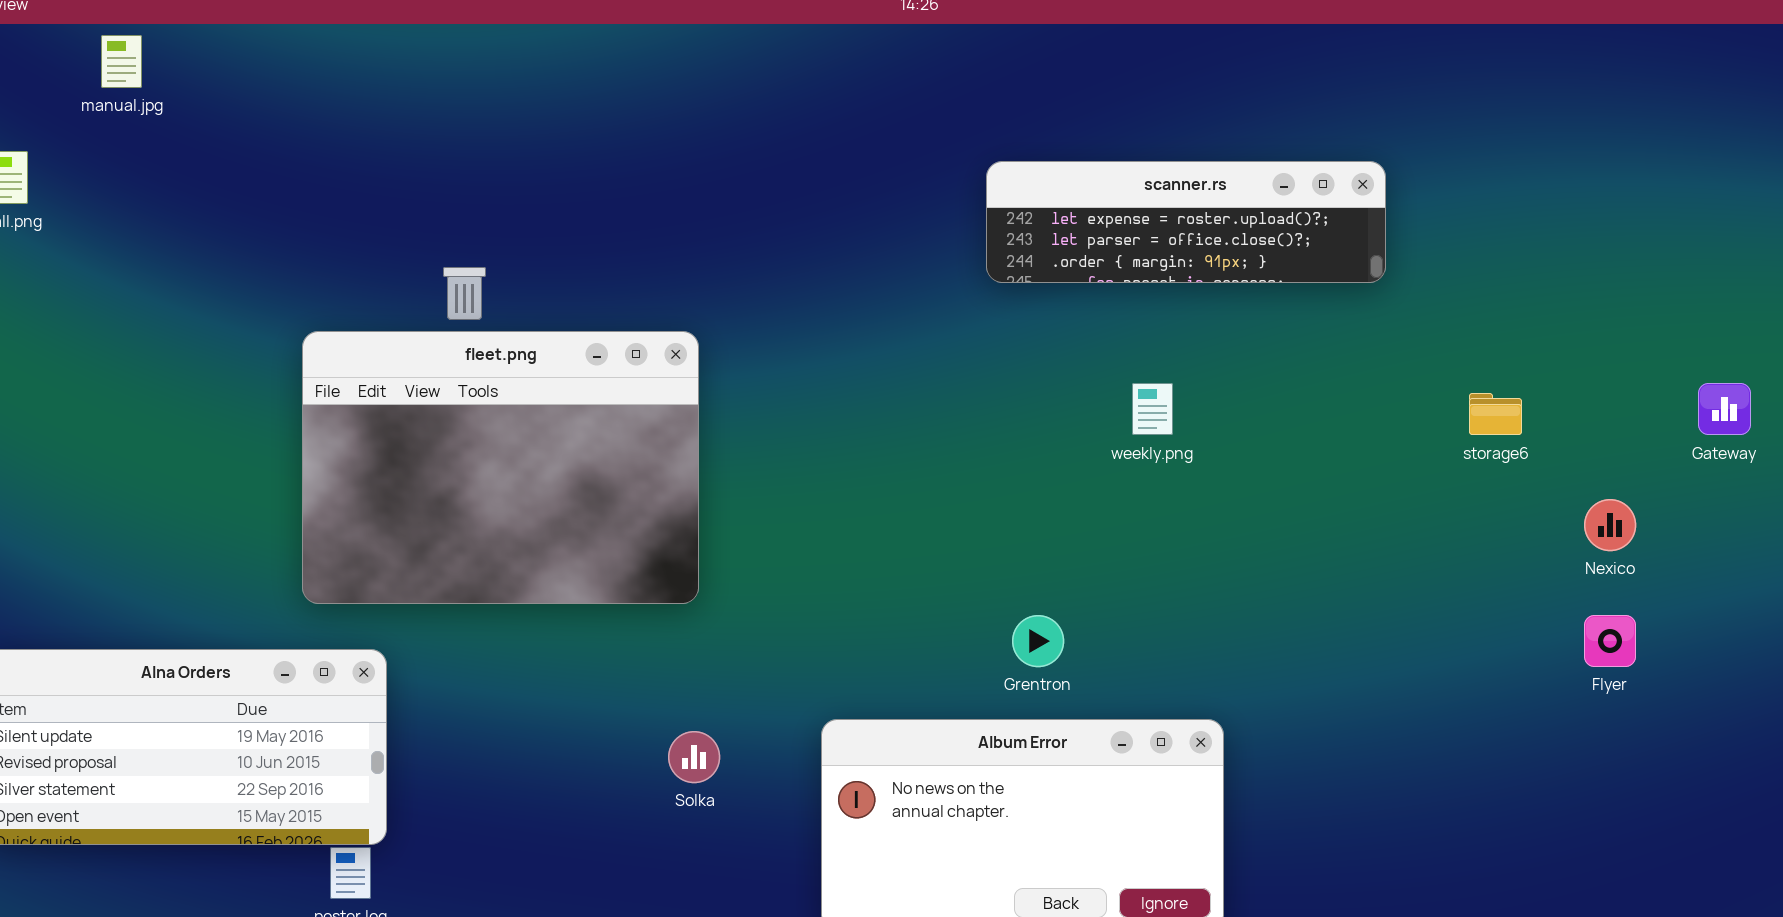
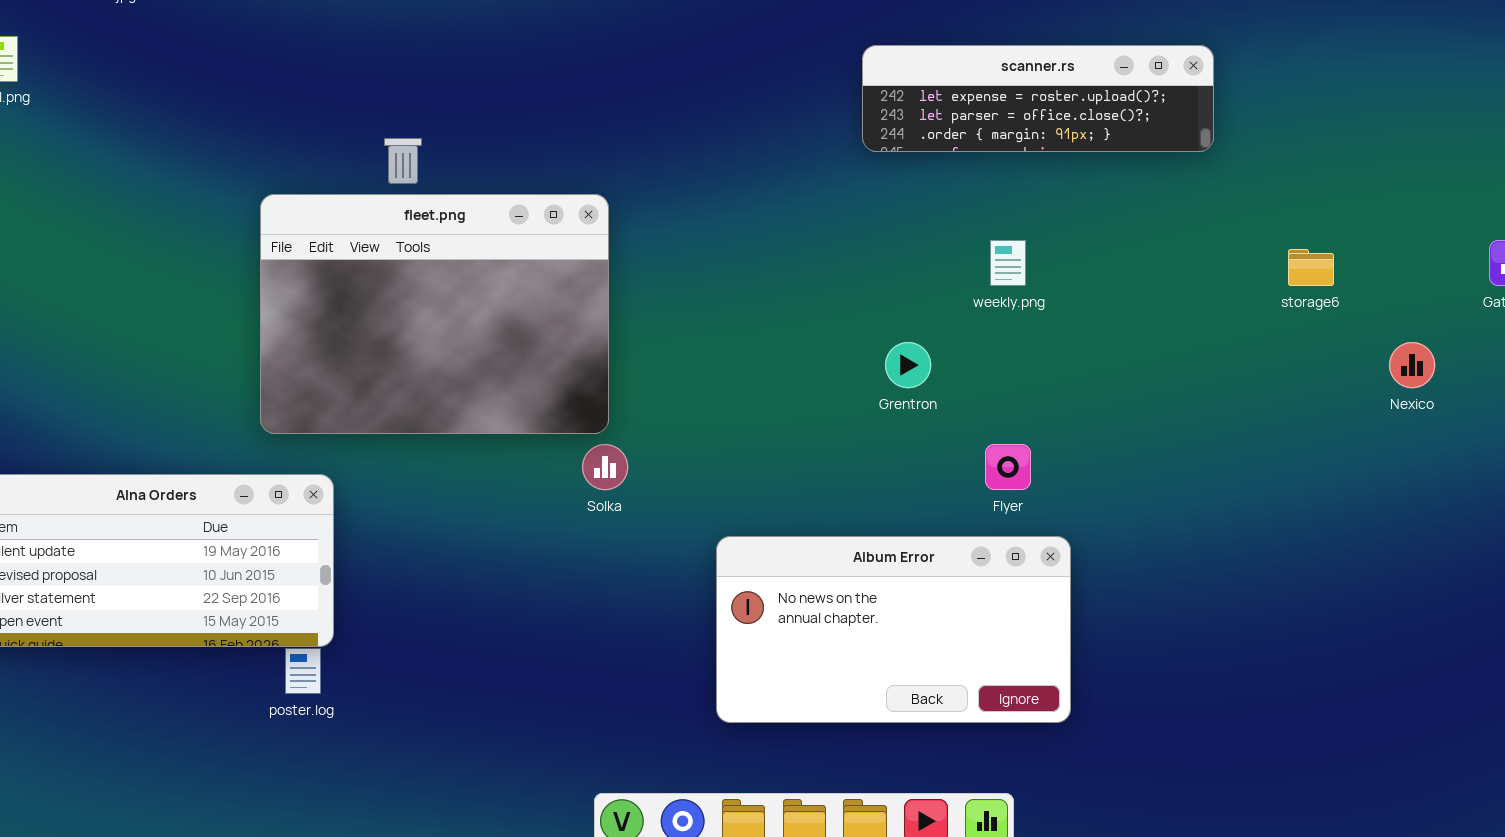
Grentron: [1012,615,1064,667] -> [885,342,931,388], moved
Flyer: [1584,615,1636,667] -> [985,444,1031,490], moved
Solka: [668,731,720,783] -> [582,444,628,490], moved

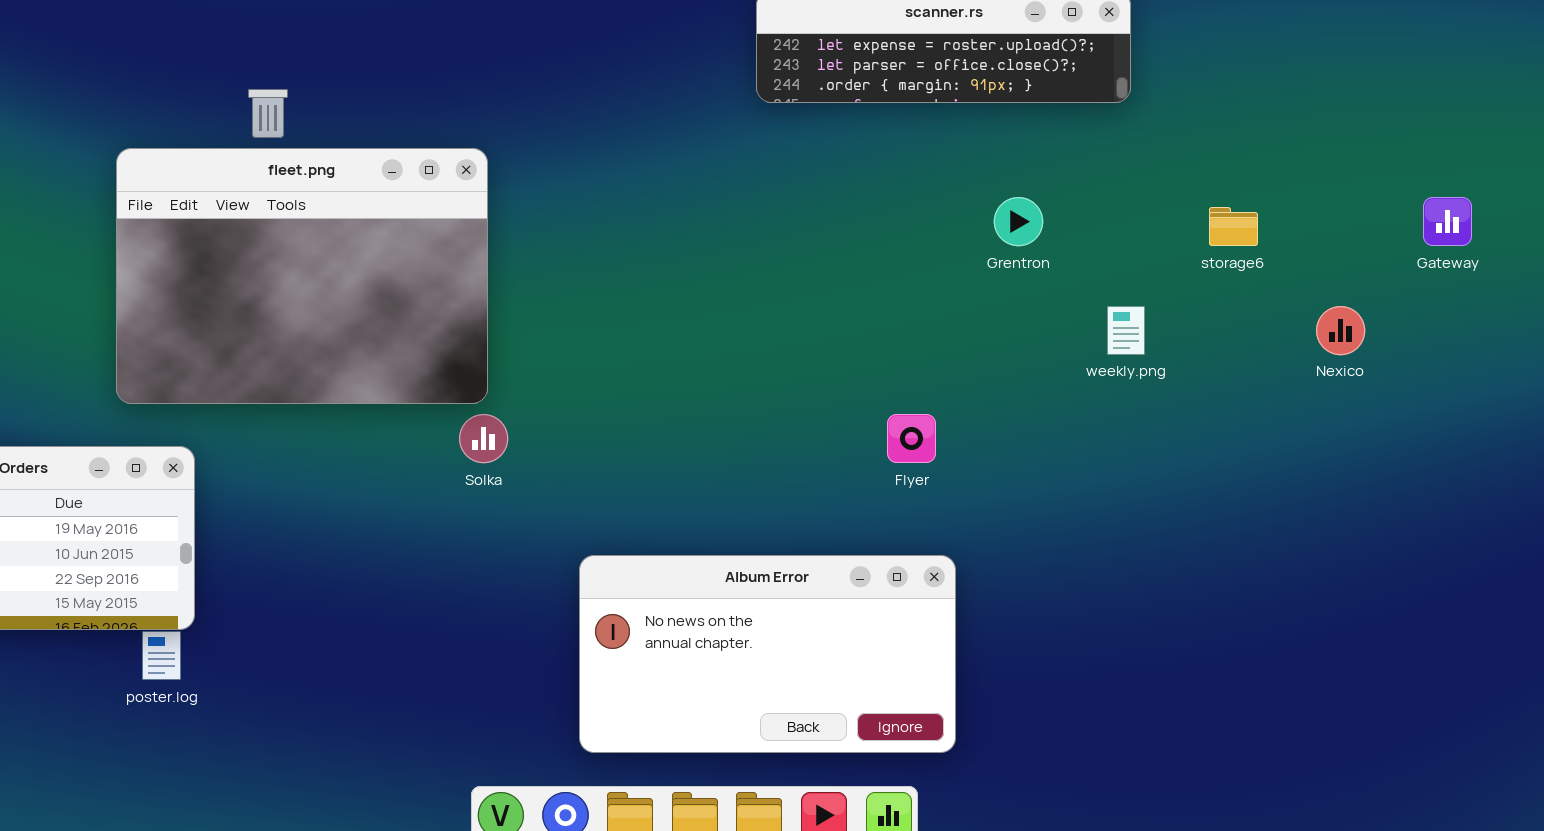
weekly.png: [990,240,1026,286] -> [1107,306,1145,355], moved
Grentron: [885,342,931,388] -> [994,197,1043,246], moved
Album Error: [716,536,1071,723] -> [579,555,956,753], moved

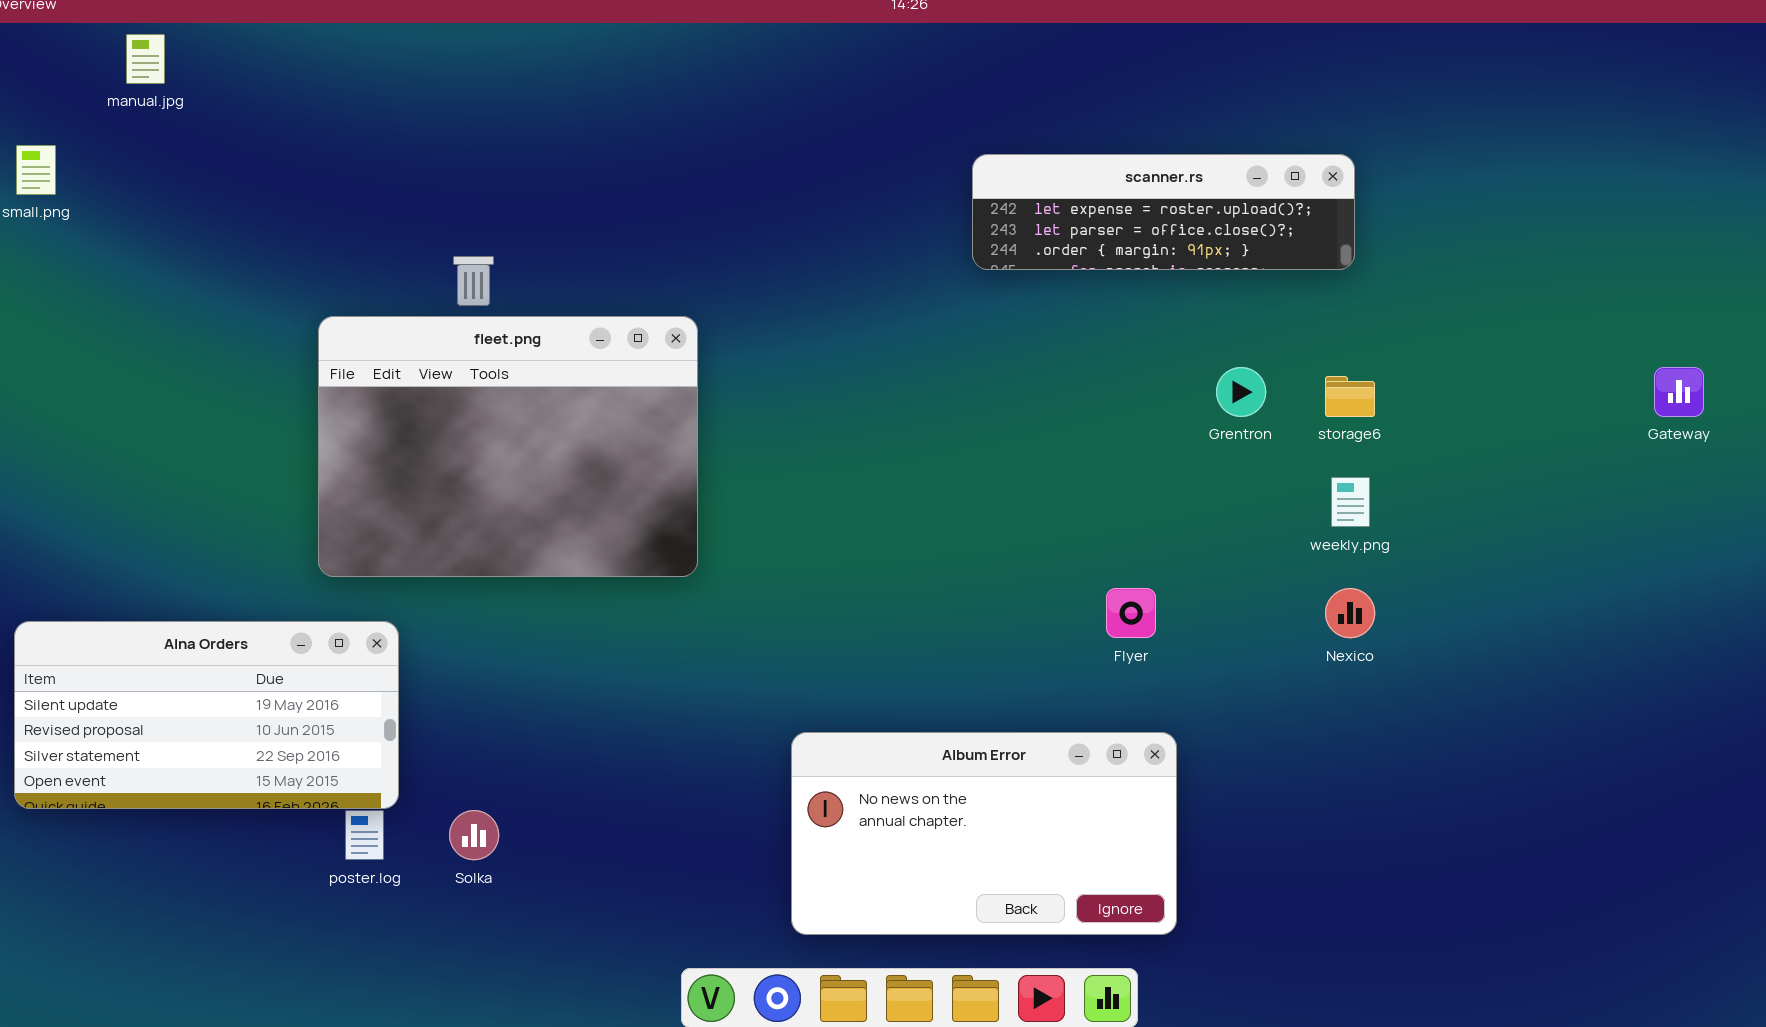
storage6: [1209,207,1258,246] -> [1325,376,1375,417], moved
Nexico: [1316,306,1365,355] -> [1325,588,1375,638], moved
Solka: [459,414,508,463] -> [449,810,499,860], moved

